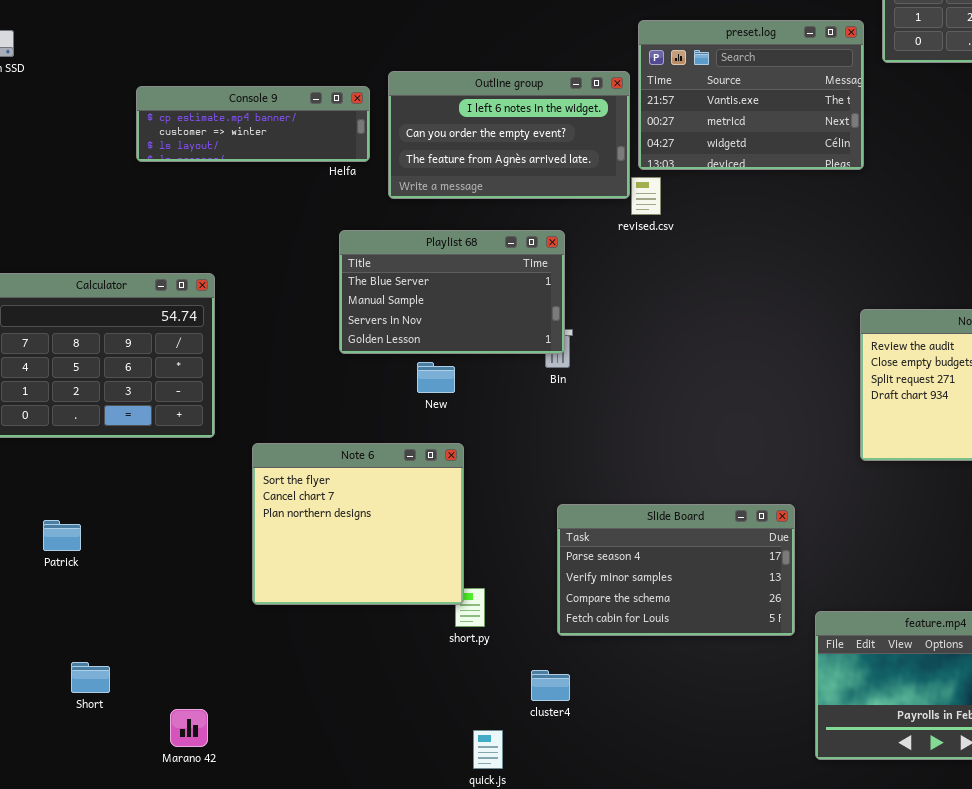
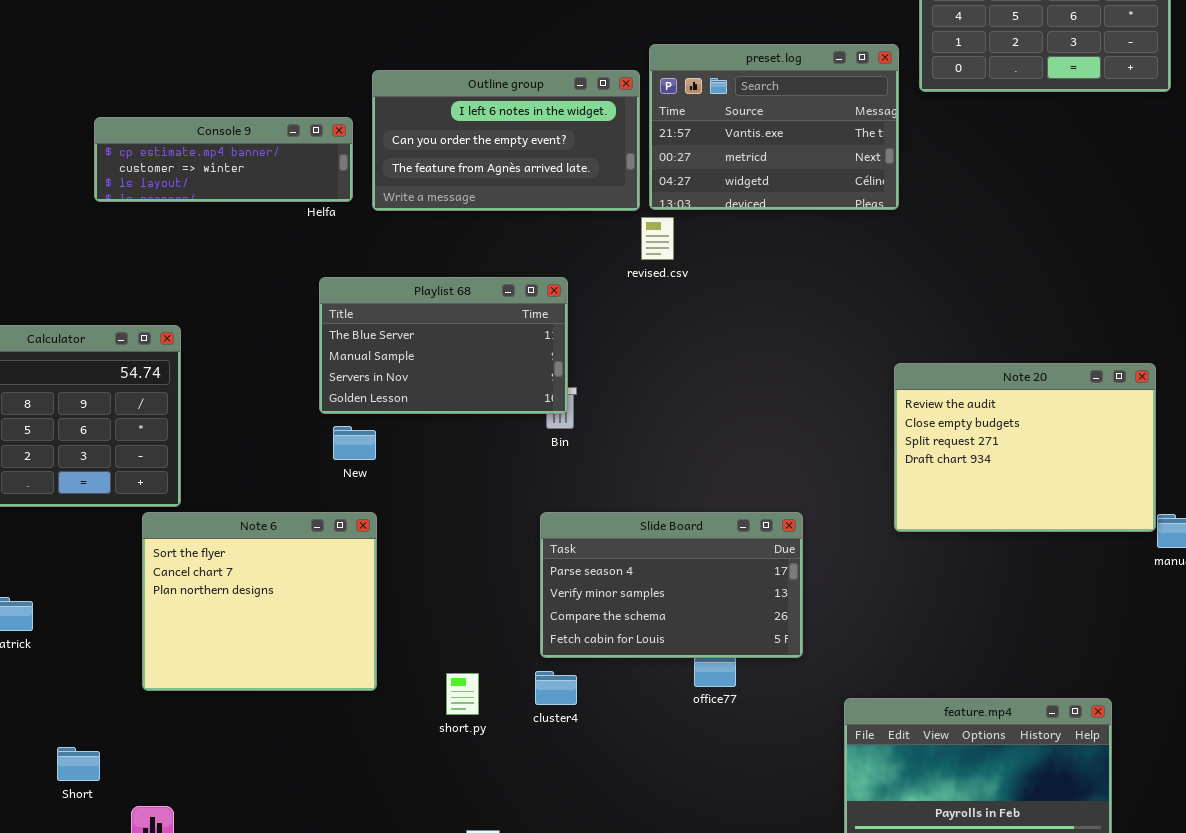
Outline group: [388,71,630,199] -> [372,70,640,211], moved
New: [417,362,455,393] -> [333,426,376,460], moved
Note 6: [252,443,464,605] -> [142,512,377,691], moved
Slide Board: [557,504,795,636] -> [540,512,803,658], moved
Short: [71,662,110,693] -> [57,747,100,781], moved
cluster4: [531,670,570,701] -> [535,671,577,705], moved

